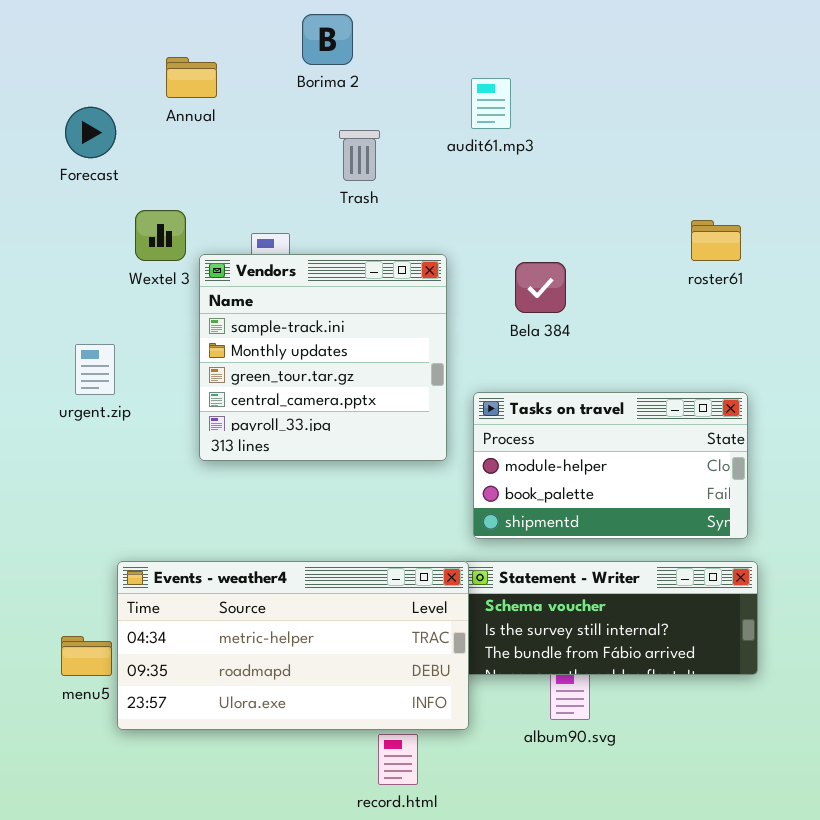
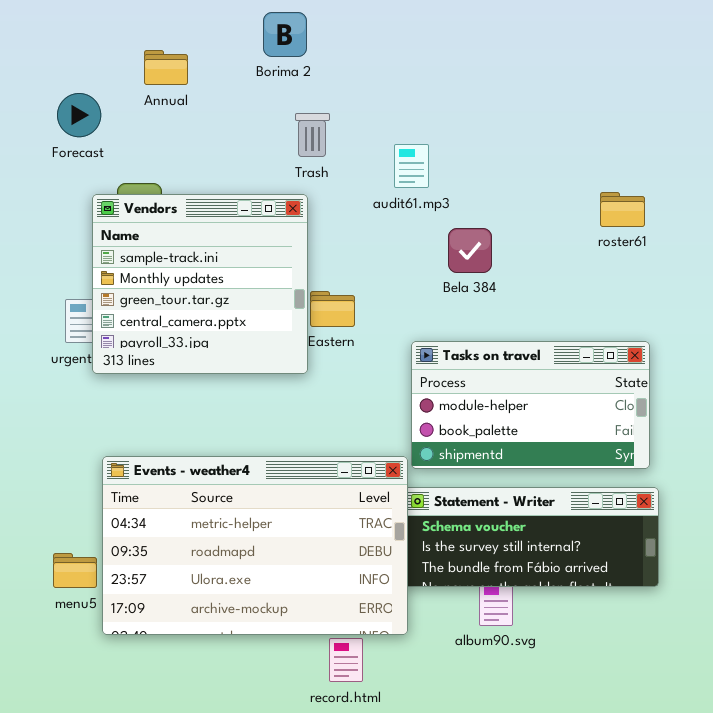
audit61.mp3: [471,78,511,129] -> [394,144,429,188], moved
Vendors: [199,254,447,461] -> [92,194,308,374], moved
Events - weather4: [117,561,469,730] -> [102,456,408,635], resized

